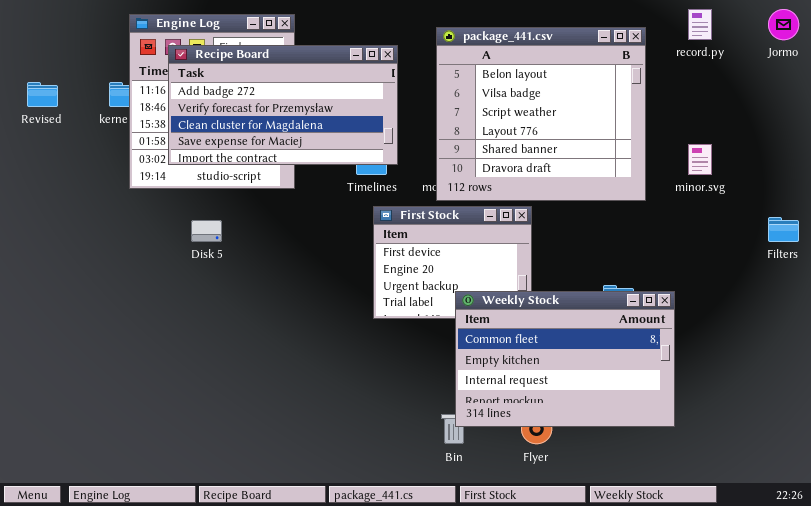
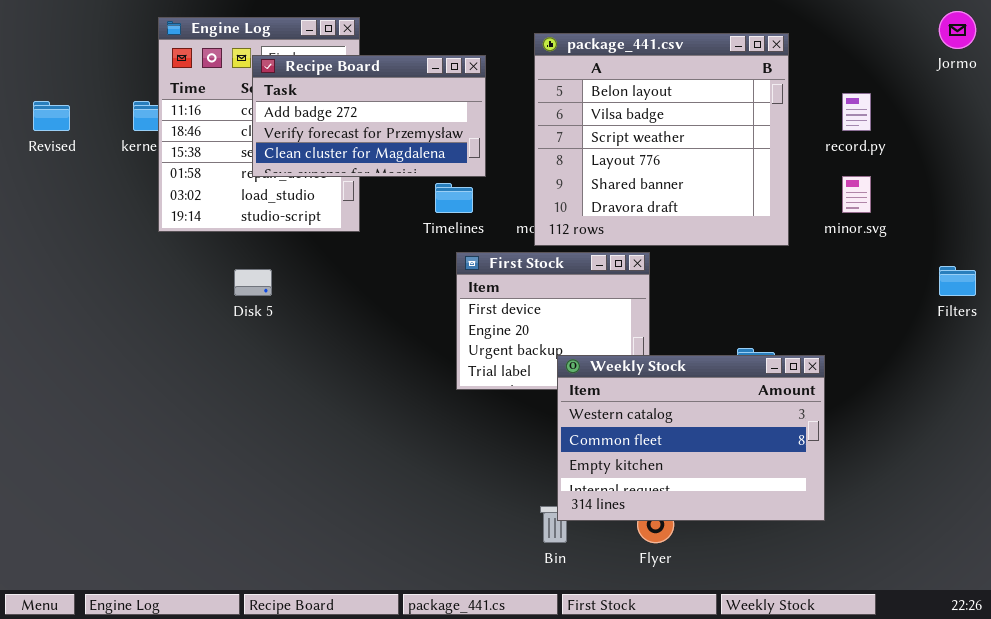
record.py: [688,9,712,40] -> [842,93,871,131], moved
Recipe Board: [168,45,398,165] -> [252,55,486,177], resized
Weekly Stock: [455,291,675,427] -> [557,355,825,521], scrolled up 1 row

